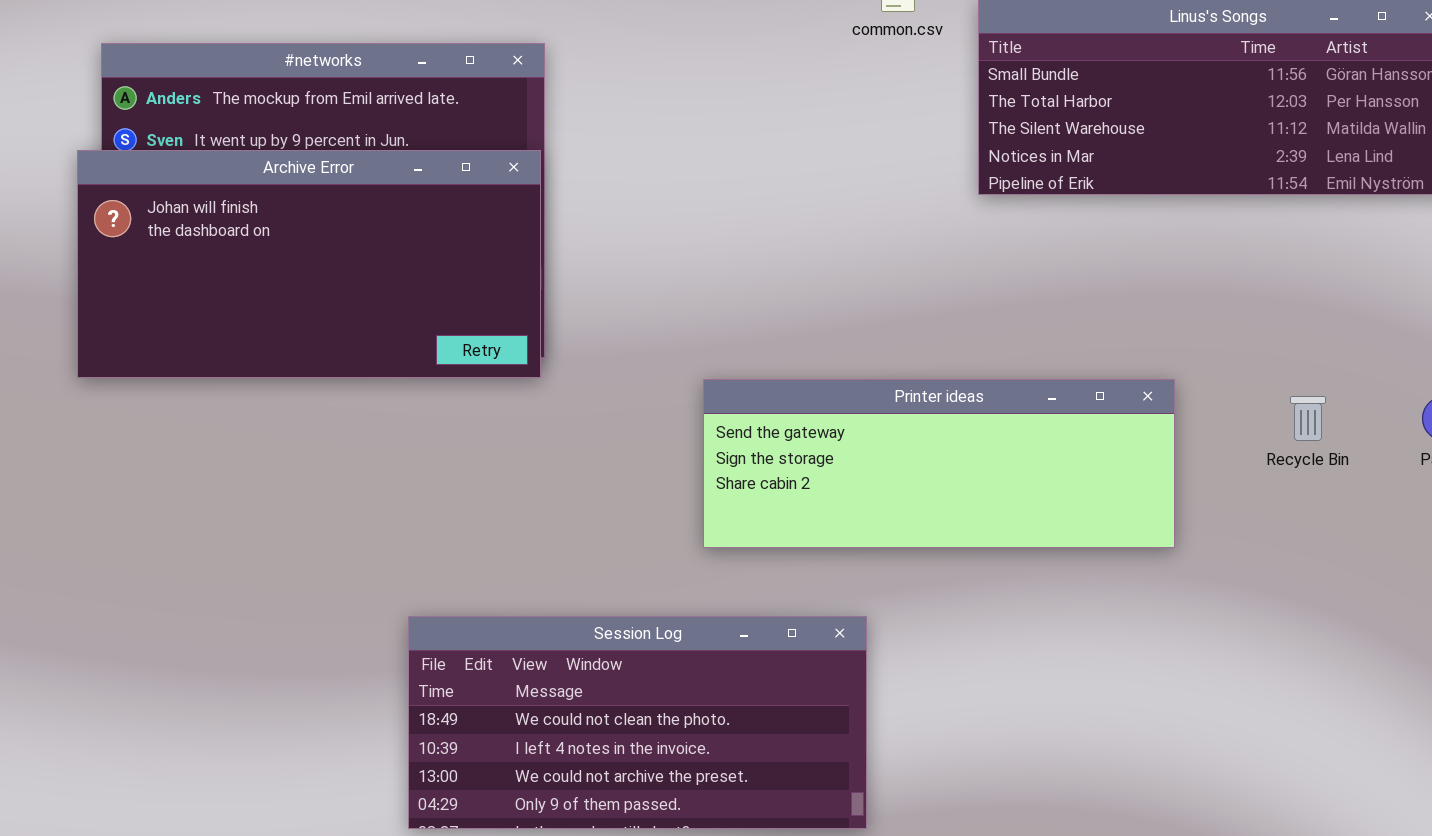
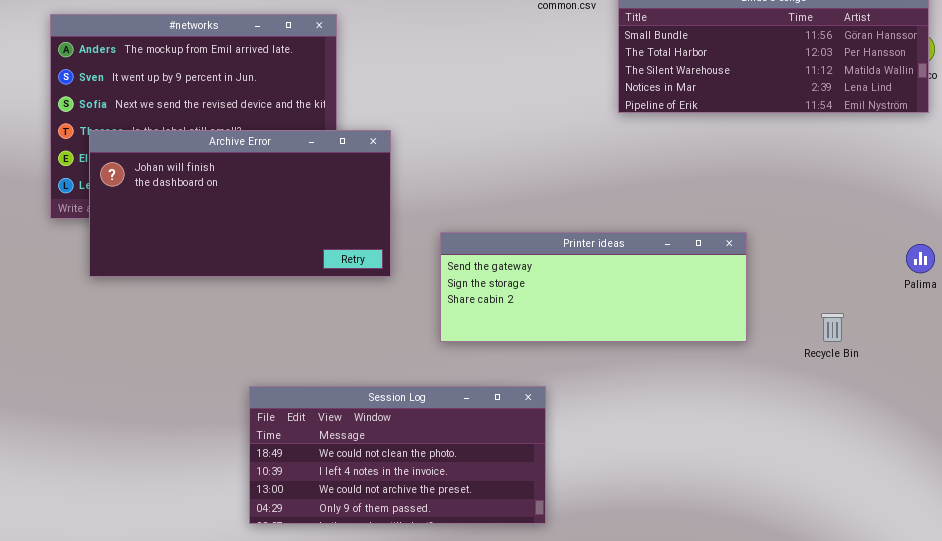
Archive Error: [77,150,541,378] -> [89,130,391,277], moved
Recycle Bin: [1290,396,1326,441] -> [821,313,844,342], moved

